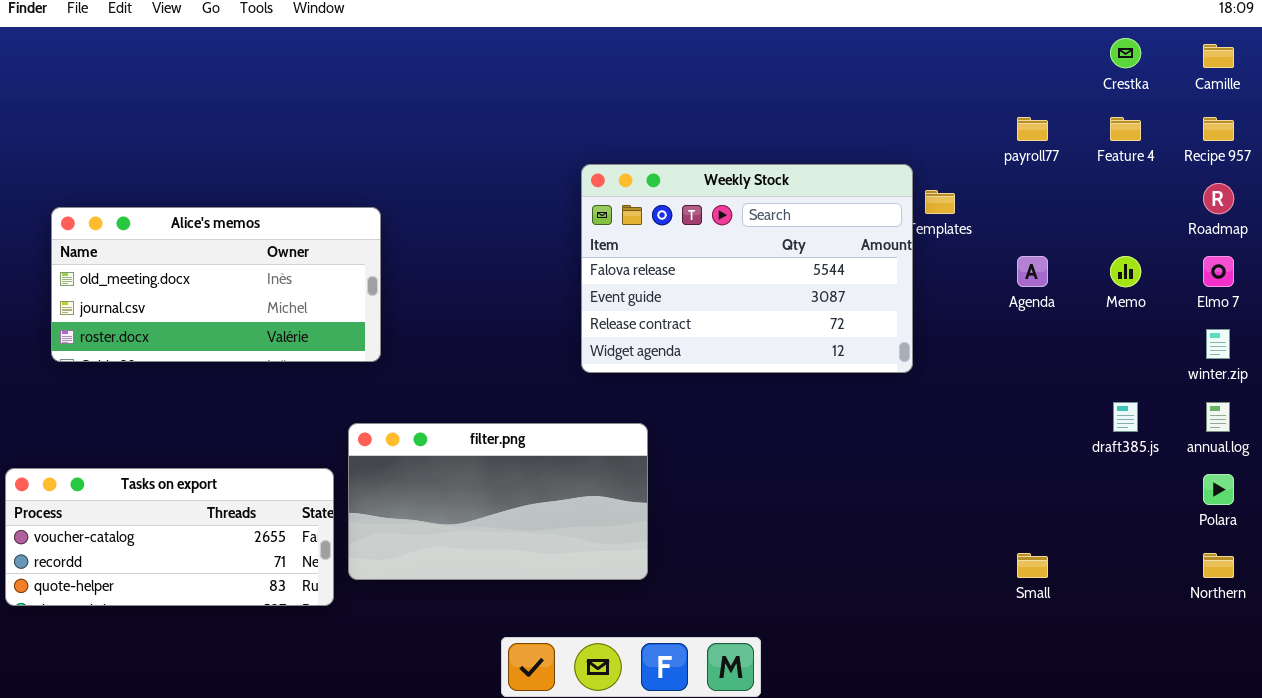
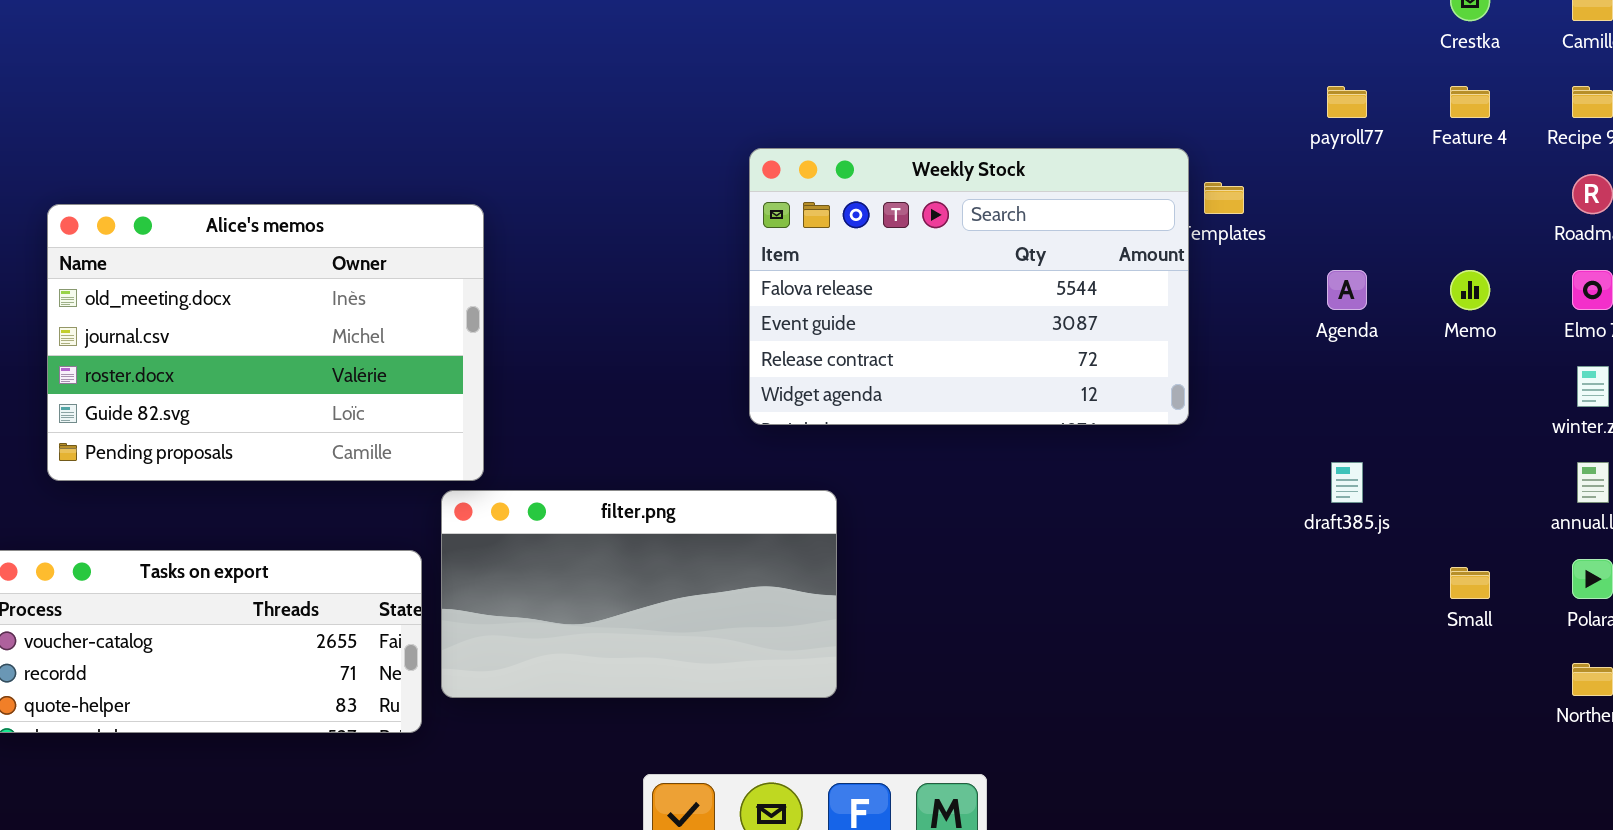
Alice's memos: [51,207,381,362] -> [47,204,484,481], resized
draft385.js: [1113,402,1138,432] -> [1331,462,1363,503], moved
Small: [1017,553,1048,578] -> [1450,567,1490,599], moved

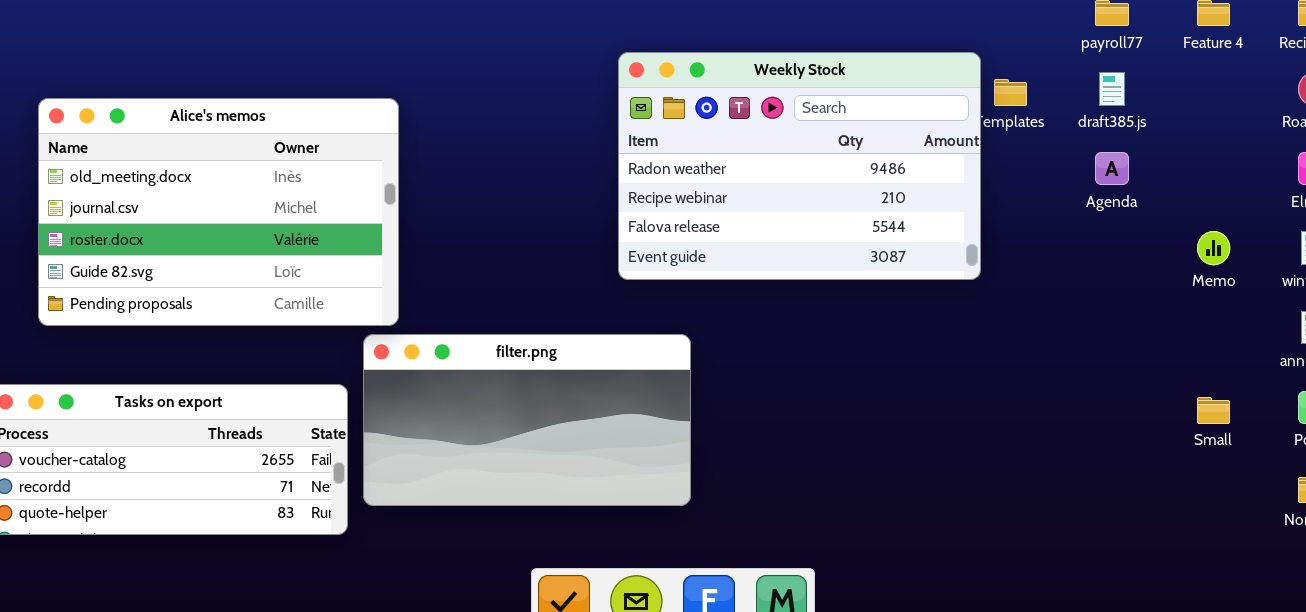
Weekly Stock: [749,148,1189,425] -> [618,52,981,280], scrolled up 2 rows
Memo: [1450,270,1490,310] -> [1197,231,1230,265], moved
draft385.js: [1331,462,1363,503] -> [1099,72,1125,106], moved

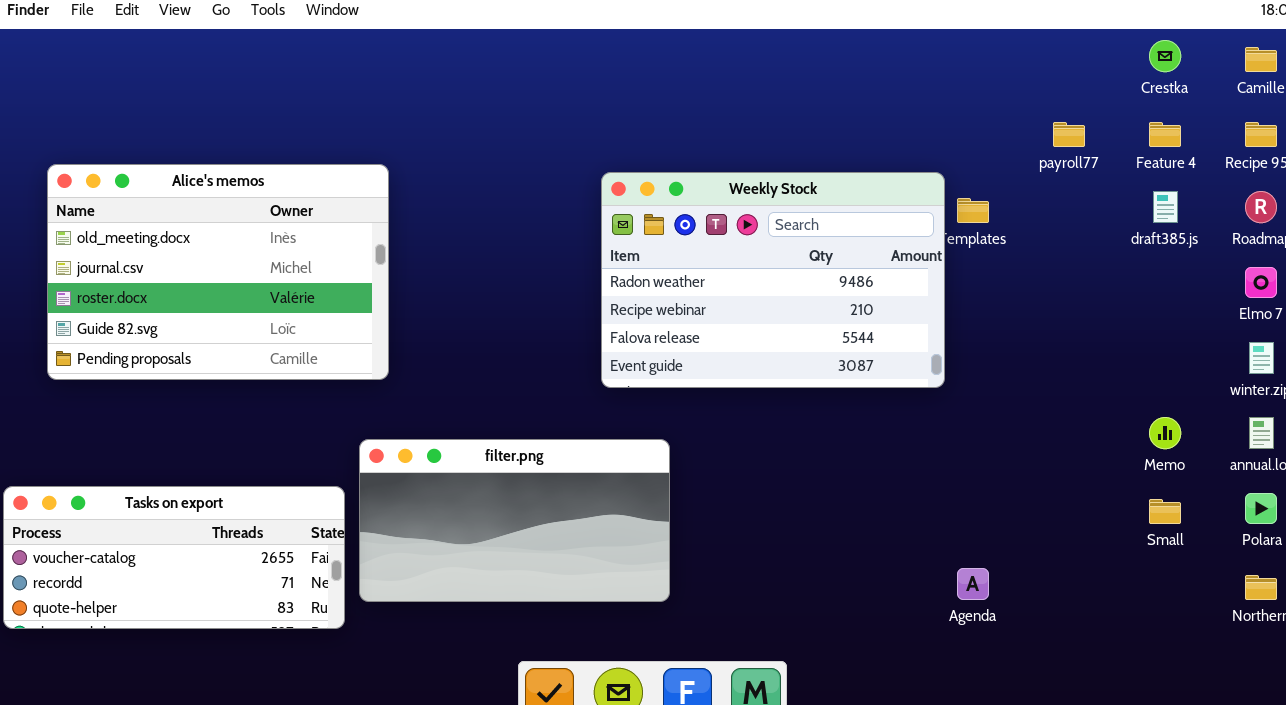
draft385.js: [1099,72,1125,106] -> [1153,191,1178,223], moved
Alice's memos: [38,98,399,326] -> [47,164,389,380], moved
Agenda: [1095,152,1129,185] -> [957,568,989,600], moved
Memo: [1197,231,1230,265] -> [1149,417,1181,449], moved

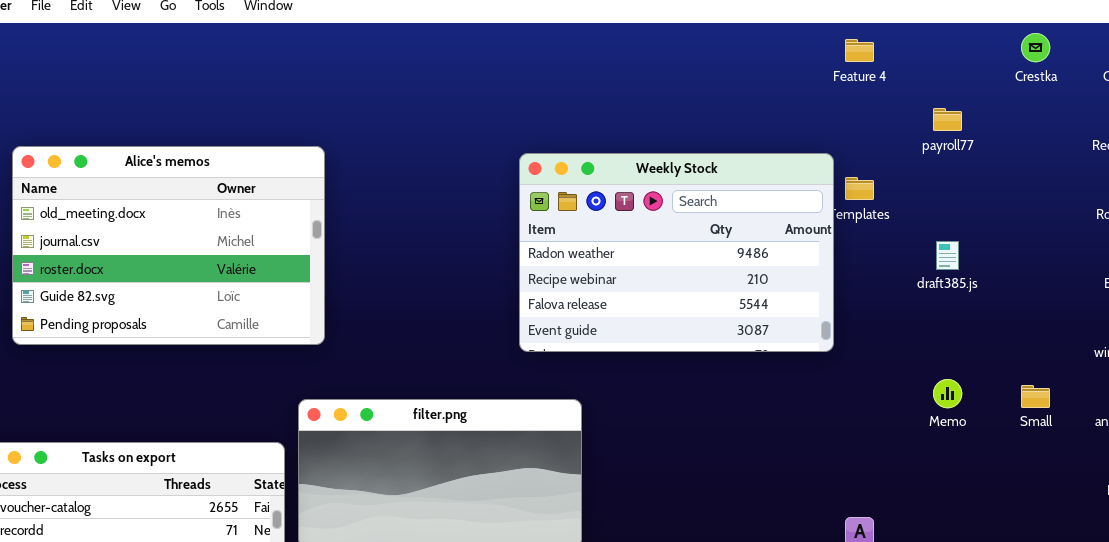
Feature 4: [1149,122,1181,147] -> [845,39,874,62], moved
draft385.js: [1153,191,1178,223] -> [936,241,959,270], moved
Memo: [1149,417,1181,449] -> [933,379,962,408], moved
Small: [1149,499,1181,524] -> [1021,385,1050,408], moved

